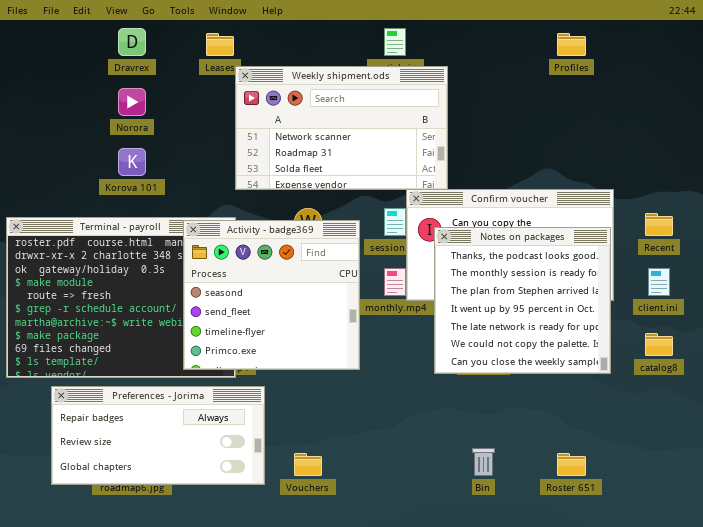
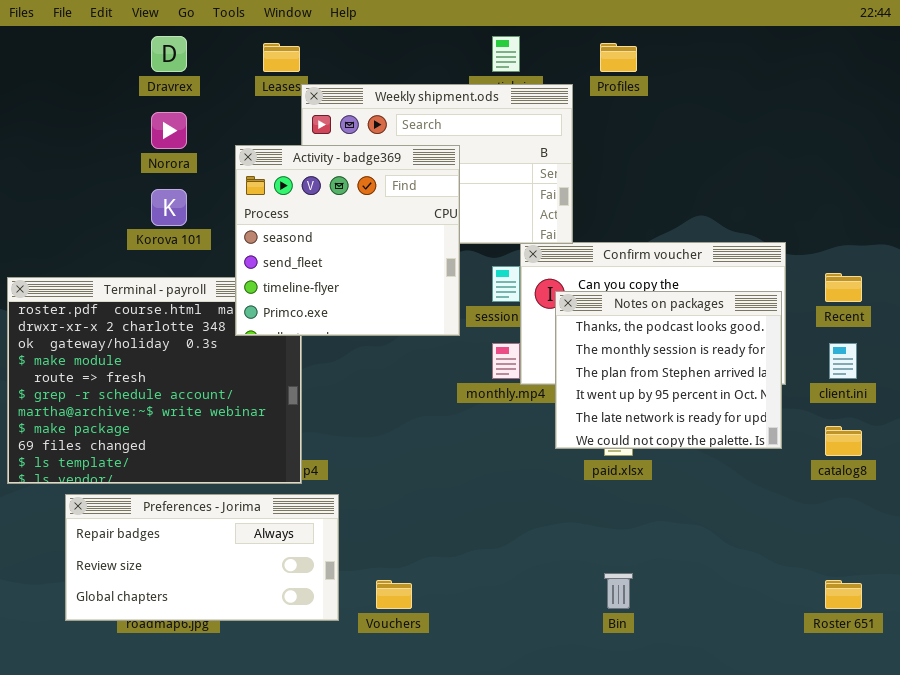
Profiles: [557,33,586,56] -> [600,43,637,72], moved
Activity - badge369: [183,220,360,370] -> [235,145,460,336], moved
Notes on packages: [434,227,611,374] -> [555,291,782,449], resized
Roster 651: [557,453,586,476] -> [825,580,862,609], moved

